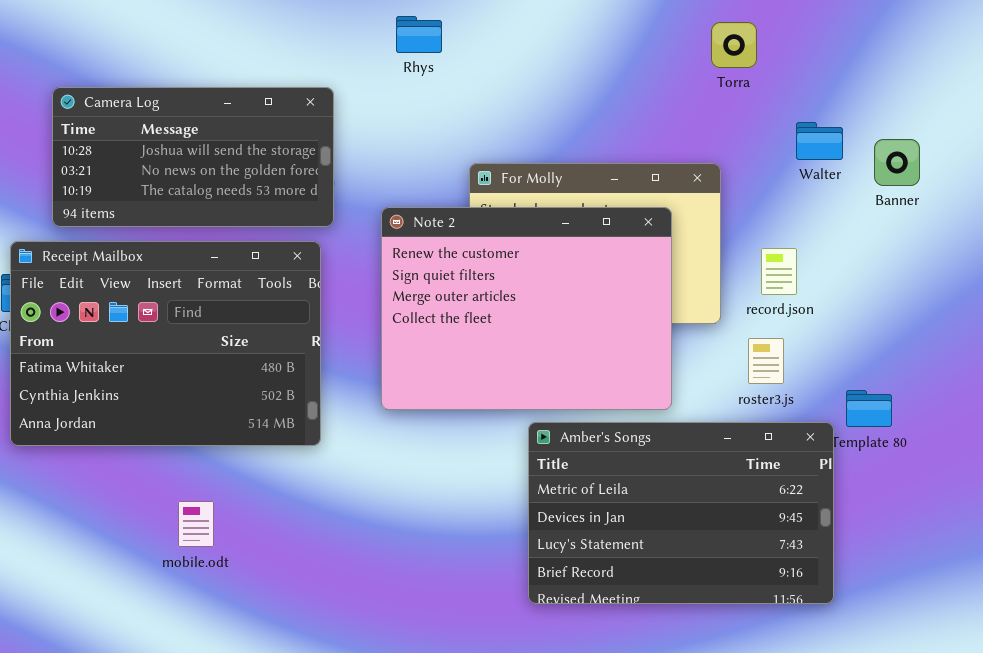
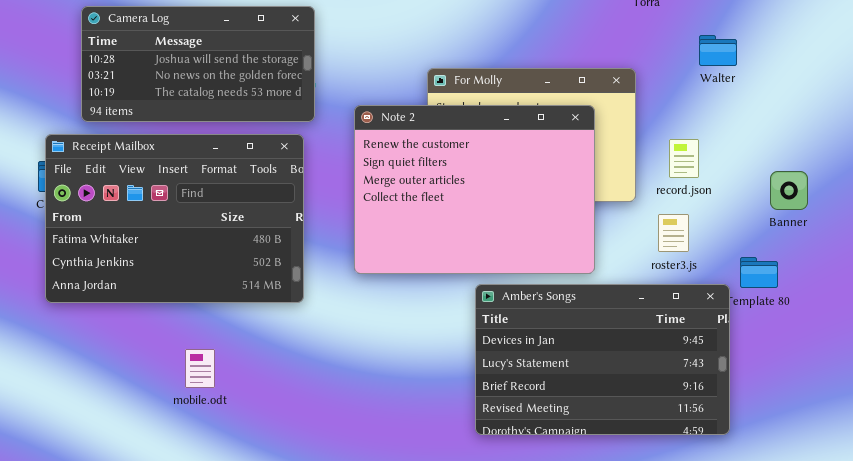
Banner: [874,139,920,186] -> [770,171,808,210], moved
Amber's Songs: [528,422,834,604] -> [475,284,730,435], scrolled down 1 row

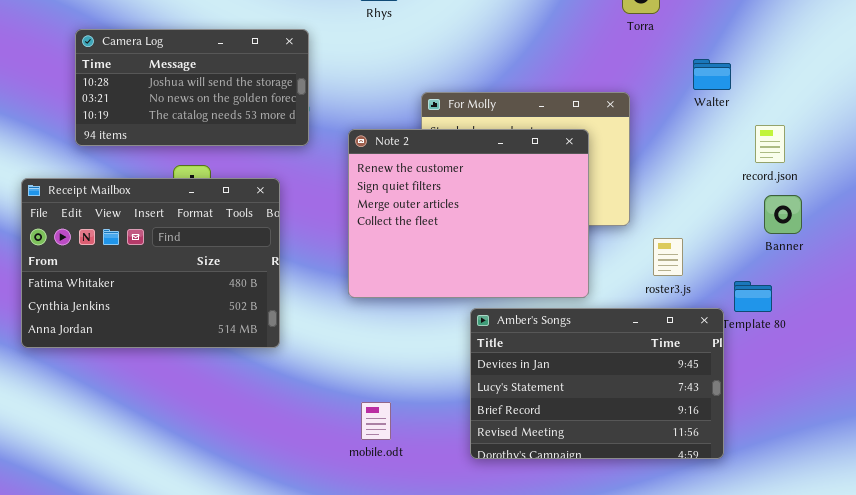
Receipt Mailbox: [45,134,304,303] -> [21,178,280,348], moved
record.json: [669,139,699,178] -> [755,125,785,163], moved
mobile.odt: [185,349,215,388] -> [361,402,391,440], moved

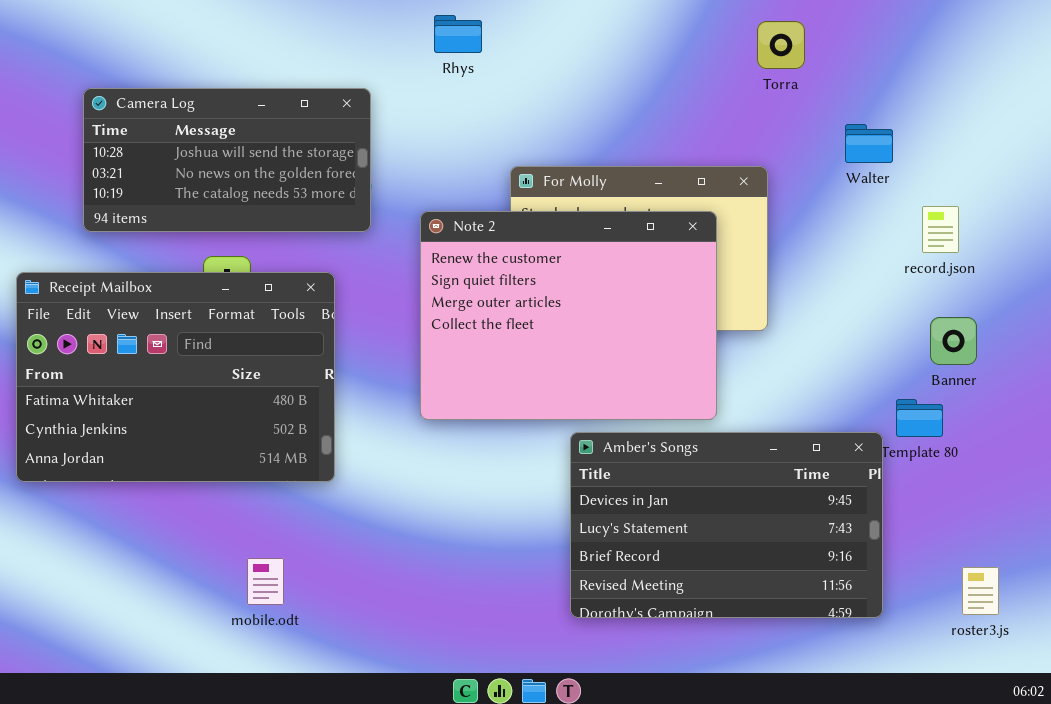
Banner: [764,195,802,234] -> [930,317,977,365], moved
roster3.js: [653,238,683,276] -> [962,567,999,615], moved
mobile.odt: [361,402,391,440] -> [247,558,284,605], moved

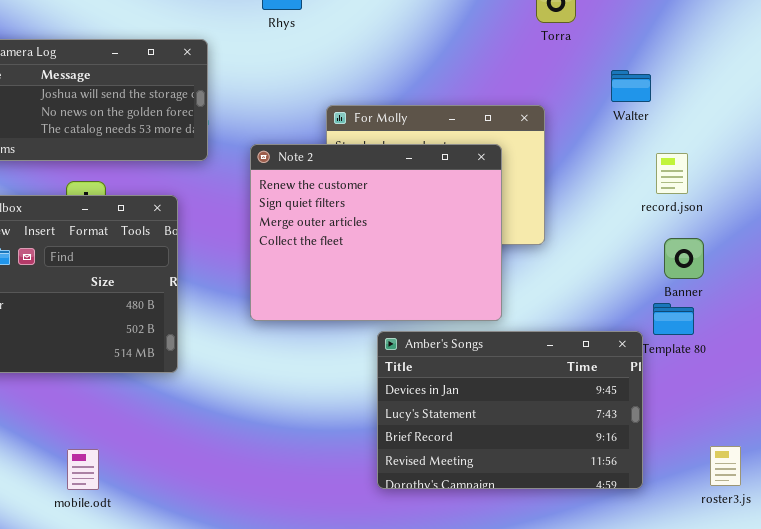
record.json: [922,206,959,253] -> [656,153,688,194], moved
Banner: [930,317,977,365] -> [664,238,704,279], moved
mobile.odt: [247,558,284,605] -> [67,449,99,490], moved

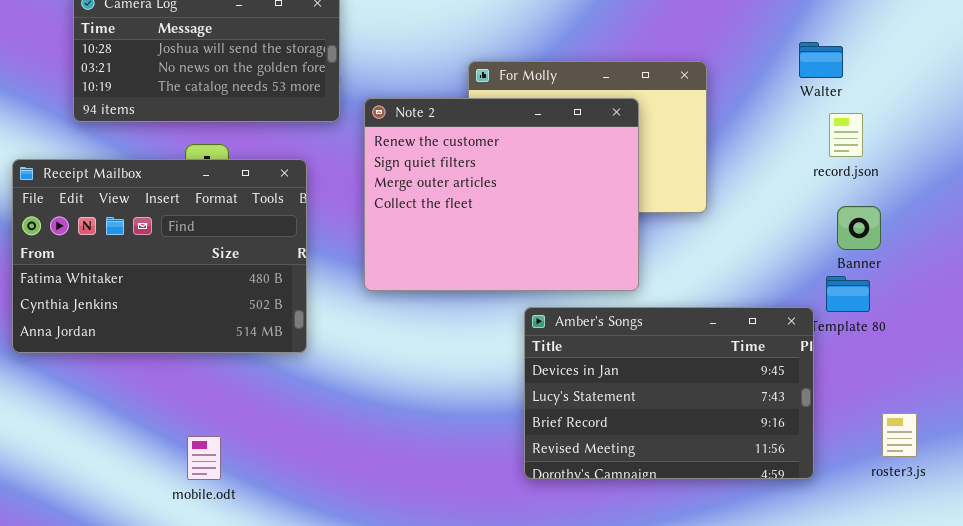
Walter: [611,70,651,102] -> [799,42,843,78], moved
Note 2: [250,144,502,321] -> [364,98,639,291], moved
roster3.js: [710,446,741,486] -> [882,413,917,457], moved

